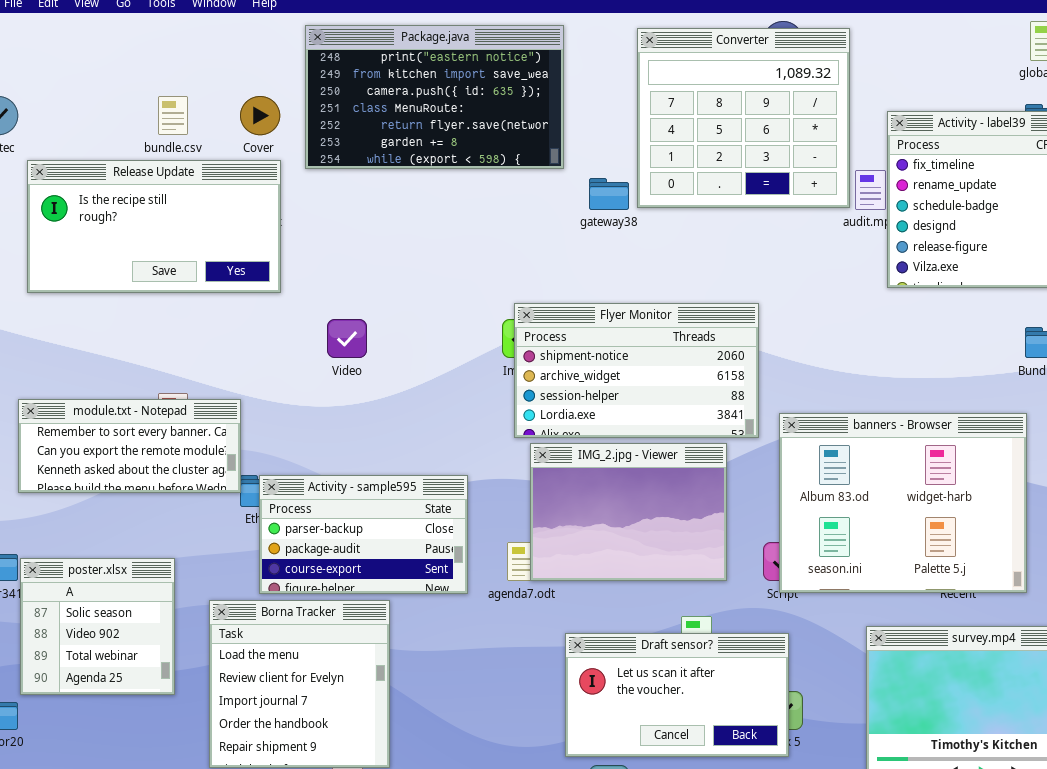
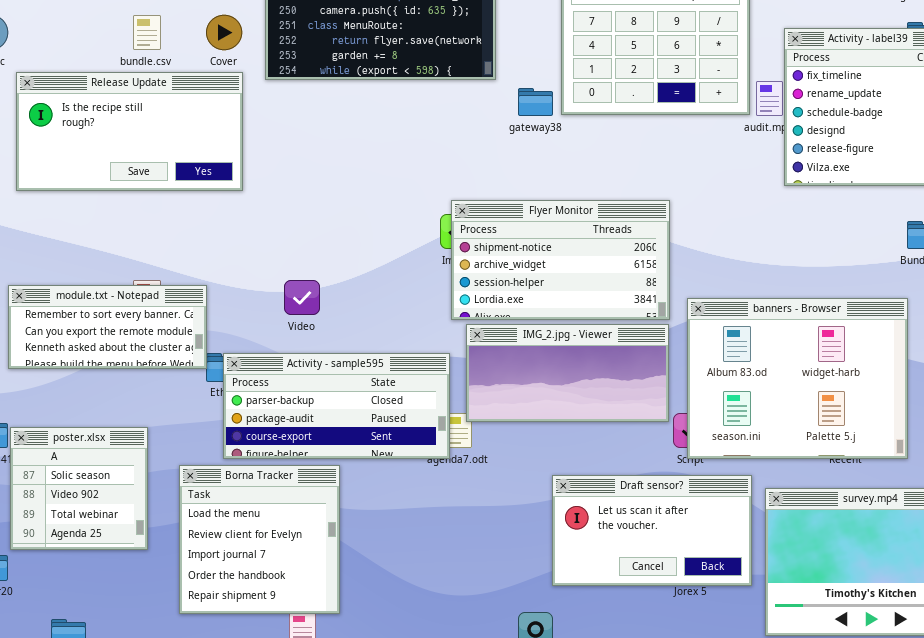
Video: [327,319,367,358] -> [284,280,320,315], moved
IMG_2.jpg - Viewer: [530,443,727,581] -> [466,324,669,422], resized
Activity - sample595: [259,475,468,594] -> [223,353,450,459], resized
Draft sensor?: [565,633,789,757] -> [552,475,752,586], moved

